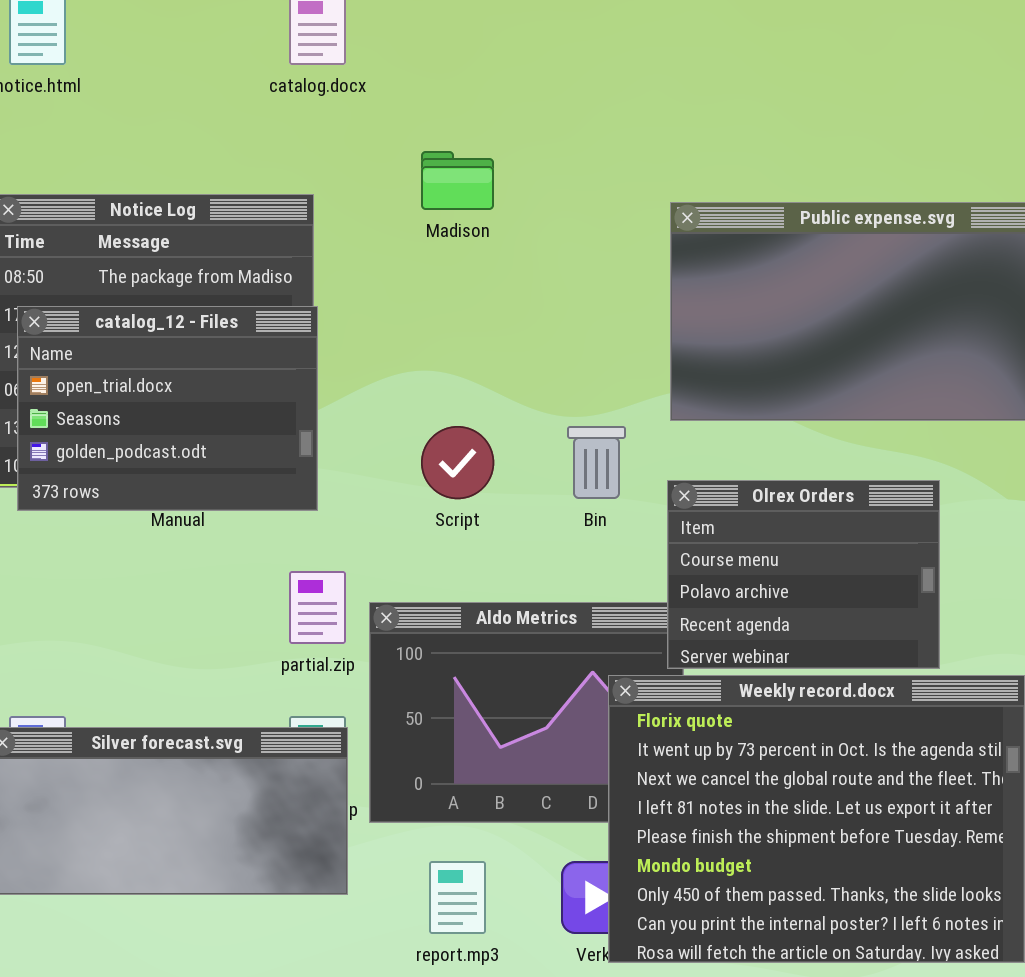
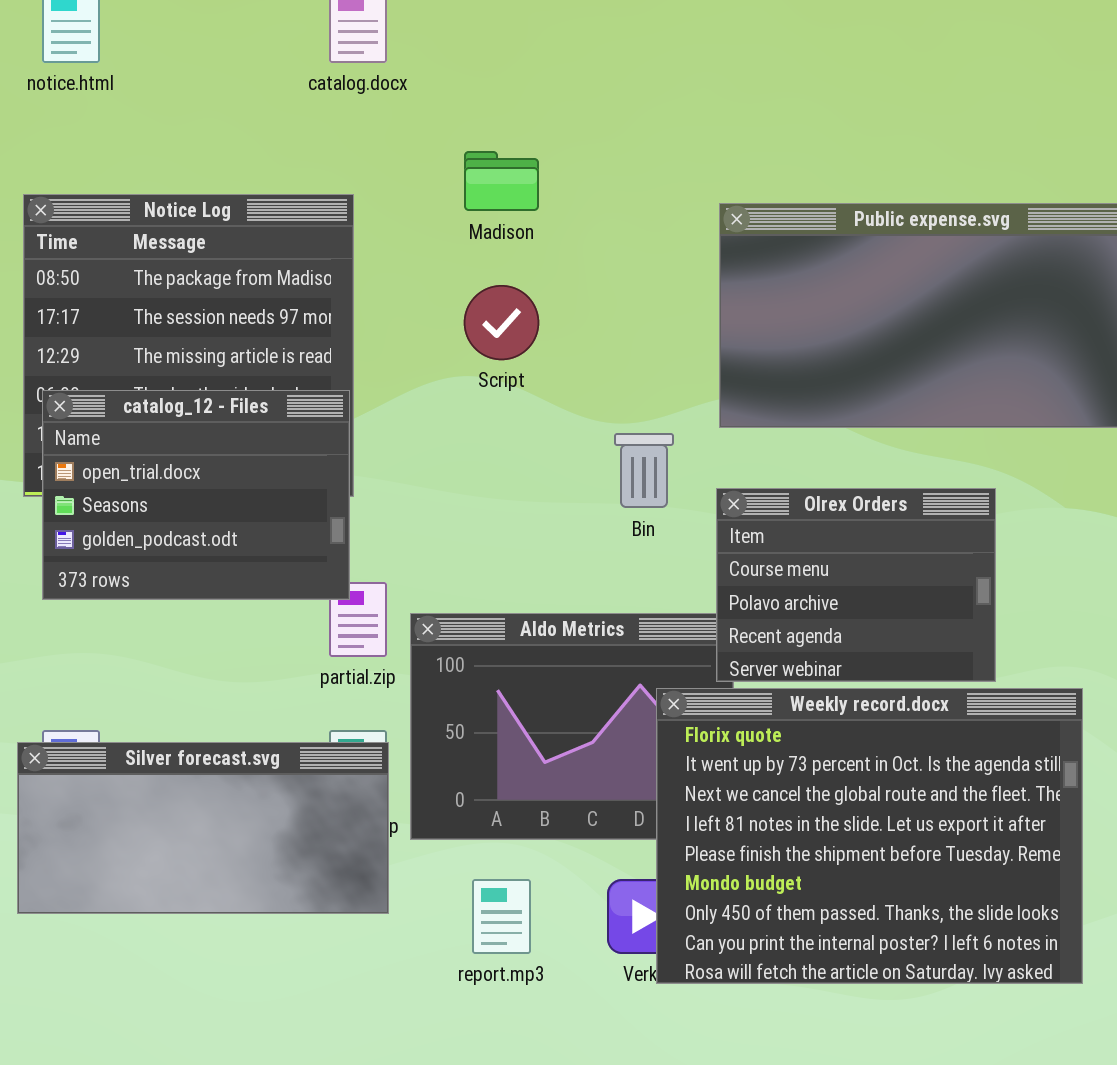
catalog_12 - Files: [17,306,318,511] -> [42,390,350,600], moved
Script: [421,426,494,499] -> [464,285,539,360], moved

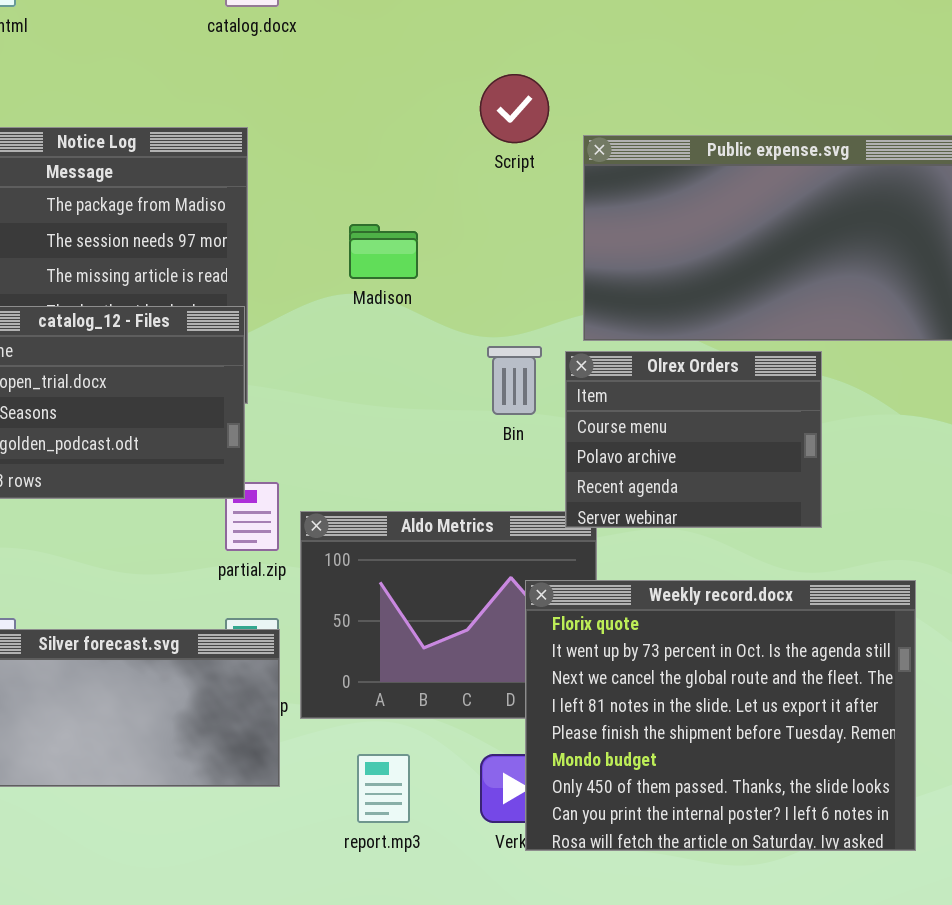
Madison: [464,151,539,211] -> [349,224,418,279], moved
Script: [464,285,539,360] -> [480,74,549,143], moved
Olrex Orders: [716,488,996,682] -> [565,351,822,528], moved

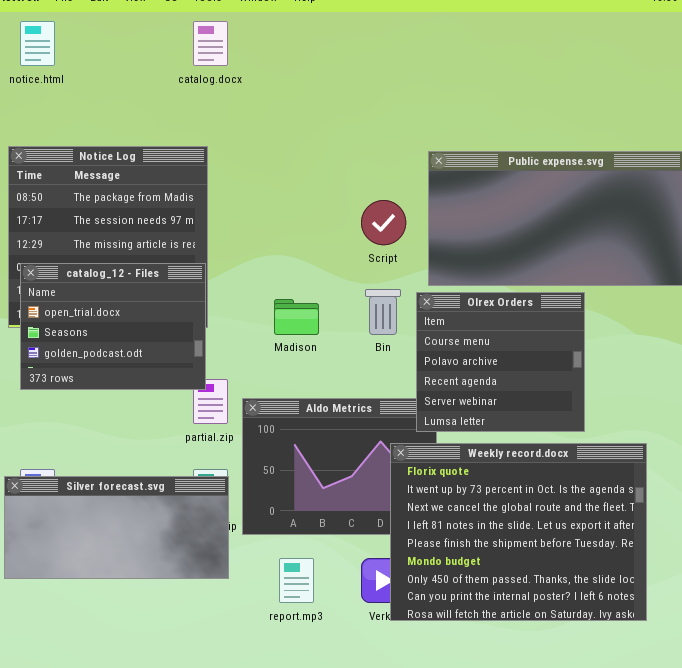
Script: [480,74,549,143] -> [361,200,406,245], moved
Madison: [349,224,418,279] -> [274,299,319,335], moved
Olrex Orders: [565,351,822,528] -> [416,292,585,432], resized

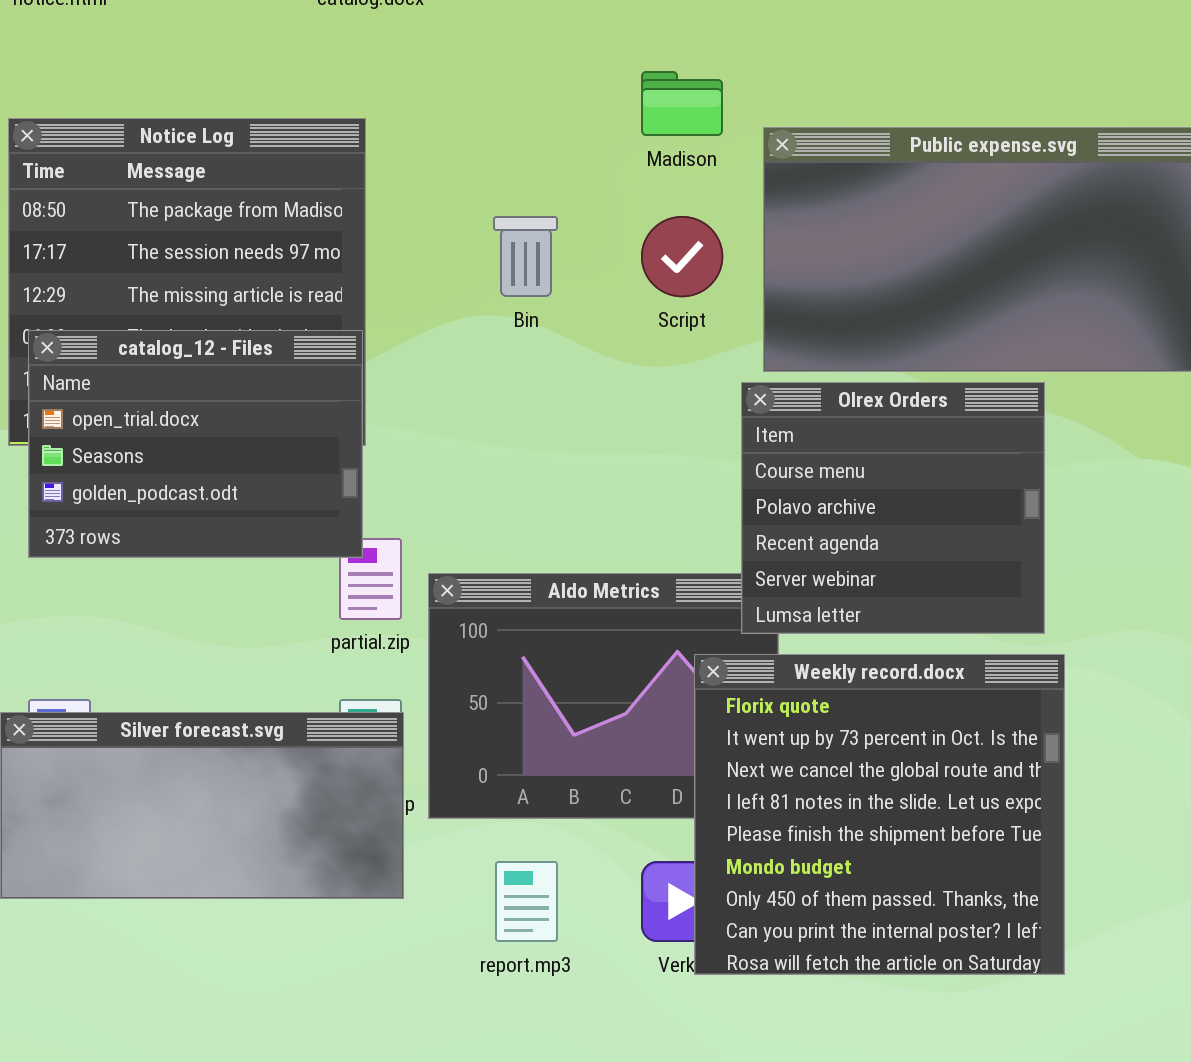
Bin: [365,289,401,335] -> [493,216,558,297], moved
Madison: [274,299,319,335] -> [641,71,723,136], moved
Weekly record.docx: [390,443,647,621] -> [694,654,1065,975], resized

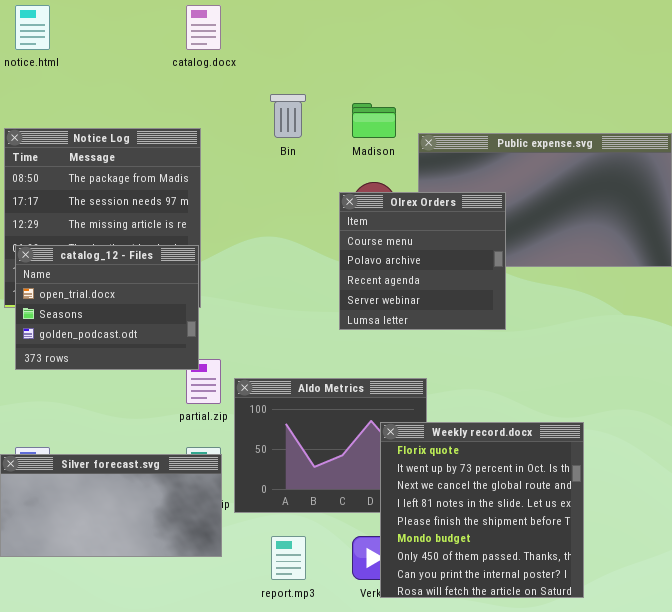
Bin: [493,216,558,297] -> [270,94,306,138], moved
Olrex Orders: [741,382,1045,634] -> [339,192,506,330], moved

